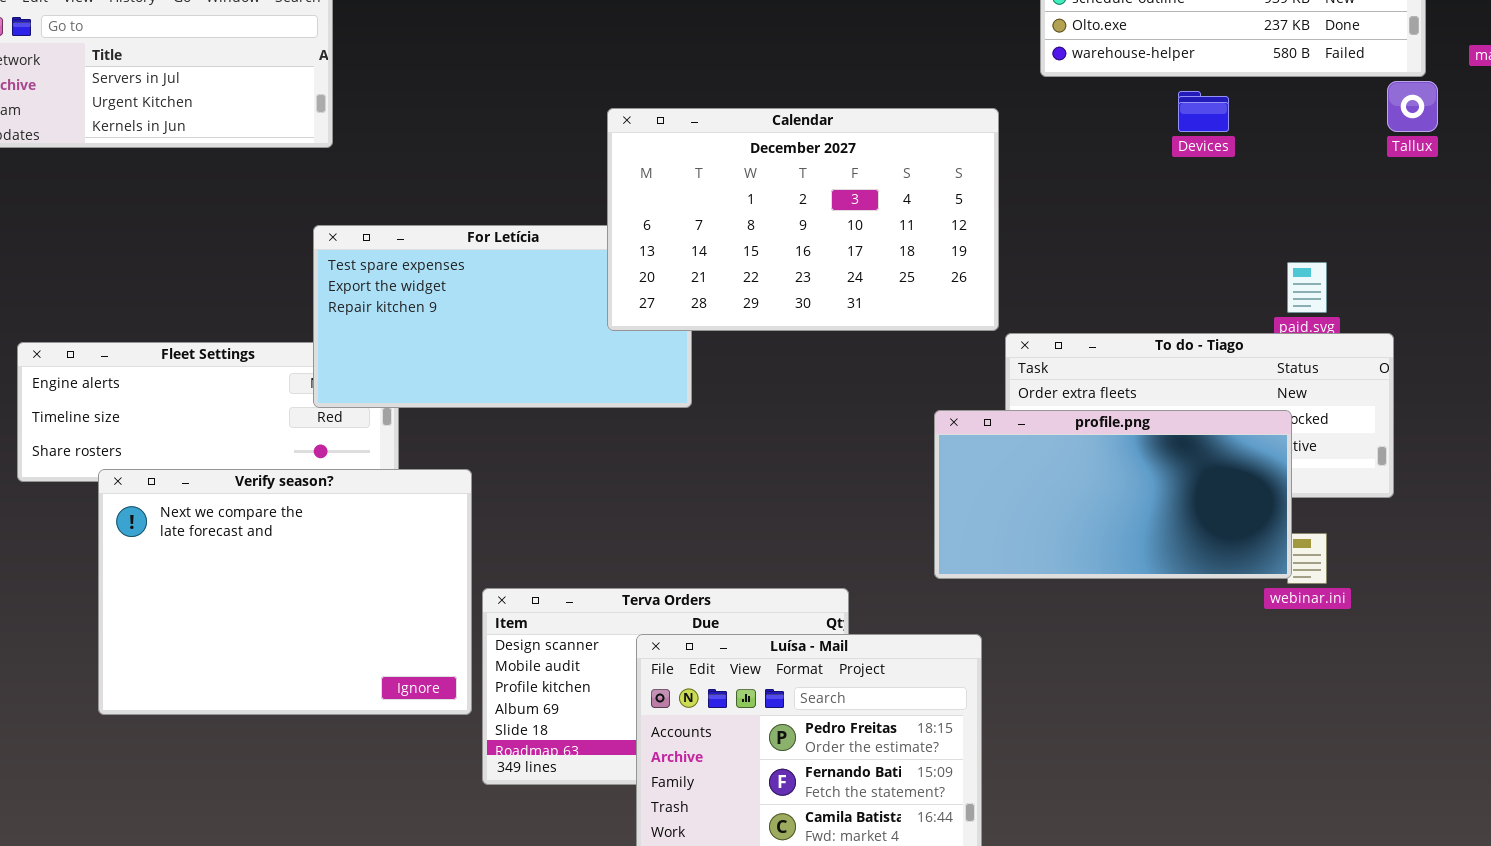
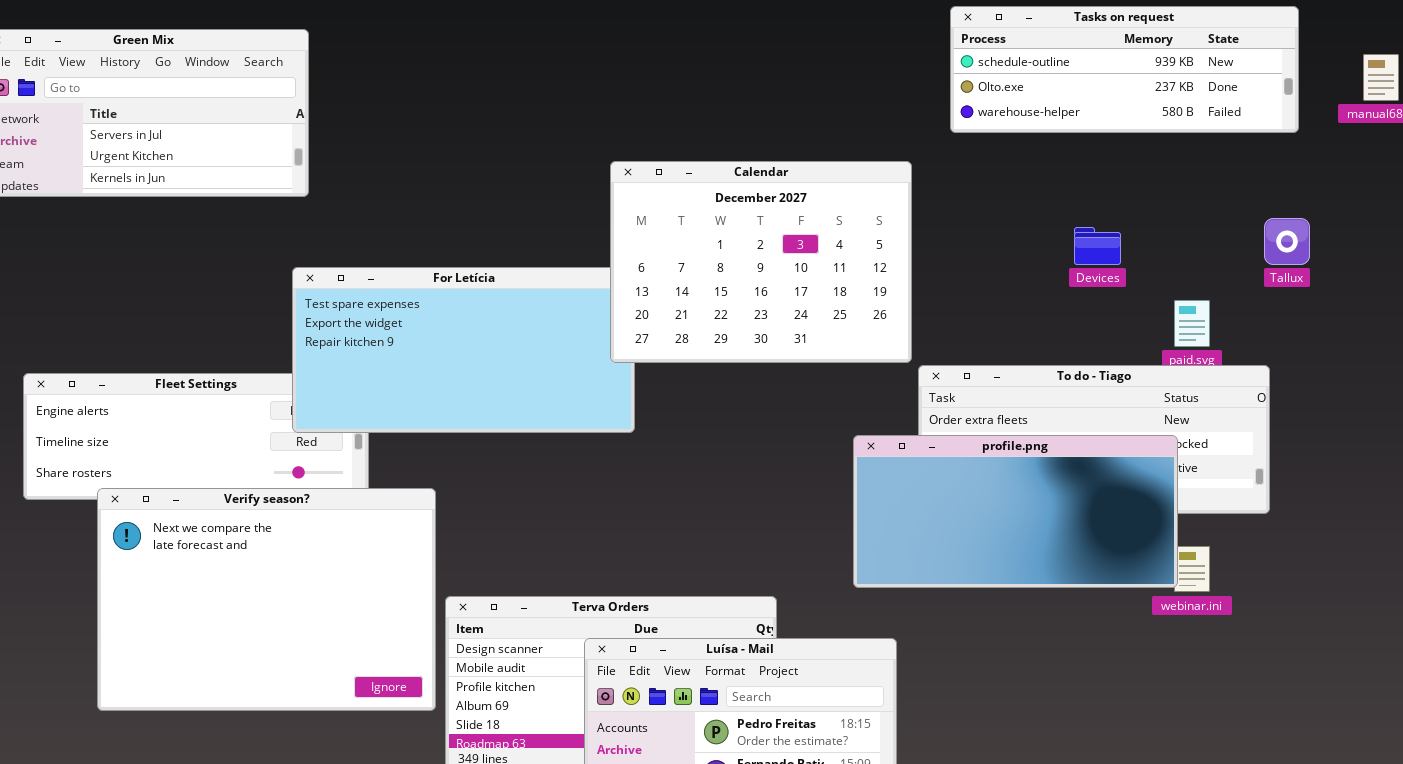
Tallux: [1387,81,1438,132] -> [1264,218,1310,265], moved
Devices: [1178,91,1229,132] -> [1074,227,1121,265], moved
Calendar: [607,108,999,331] -> [610,161,912,363], resized

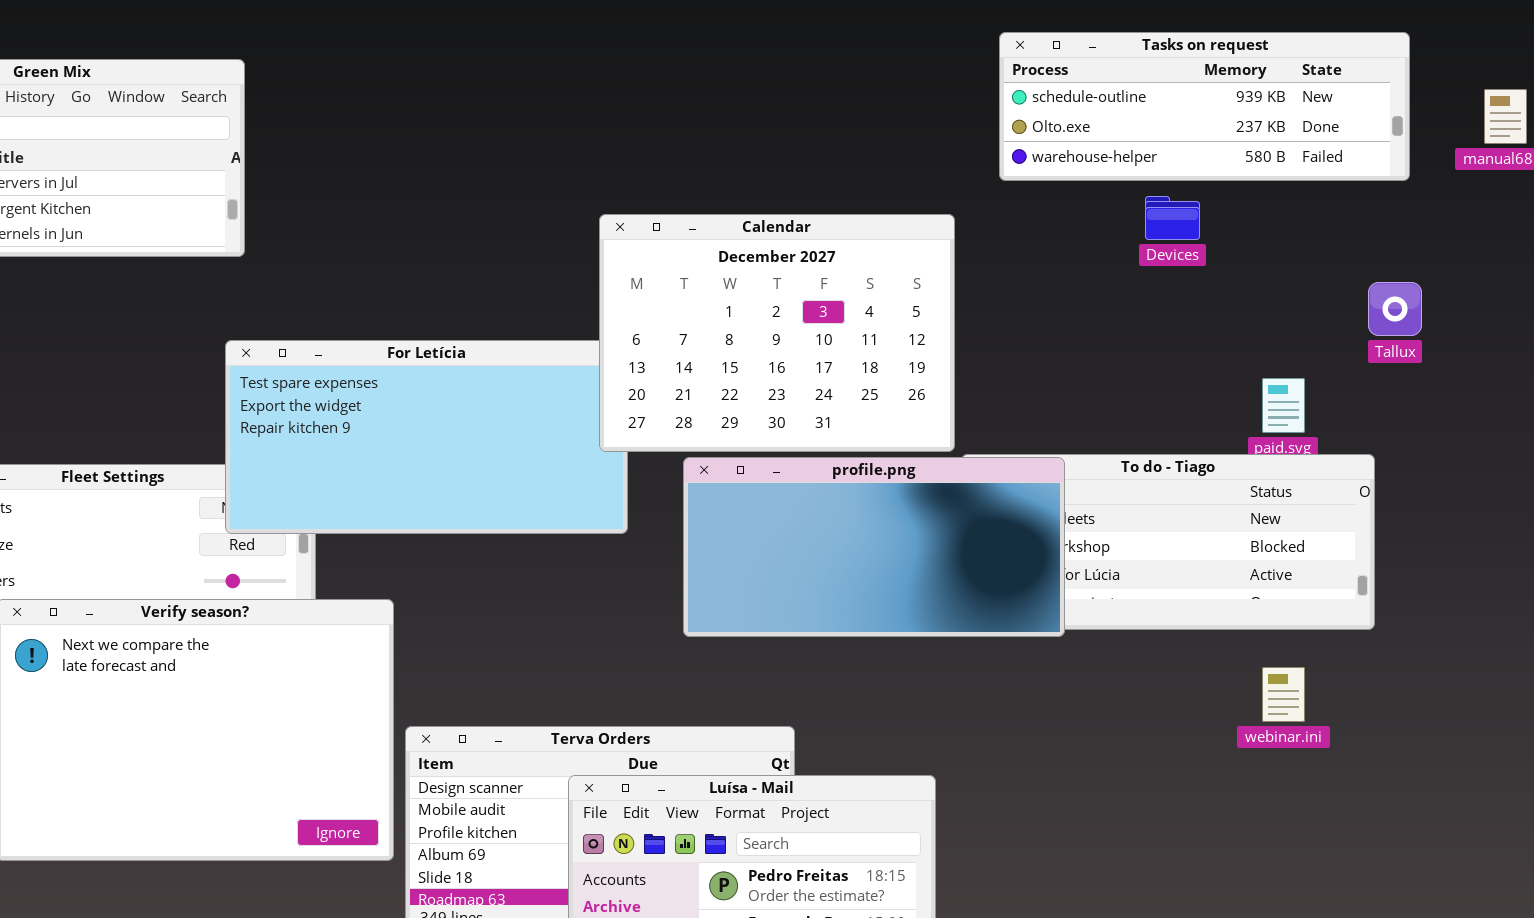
Devices: [1074,227,1121,265] -> [1145,196,1200,240], moved
profile.png: [853,435,1178,588] -> [683,457,1065,637], moved

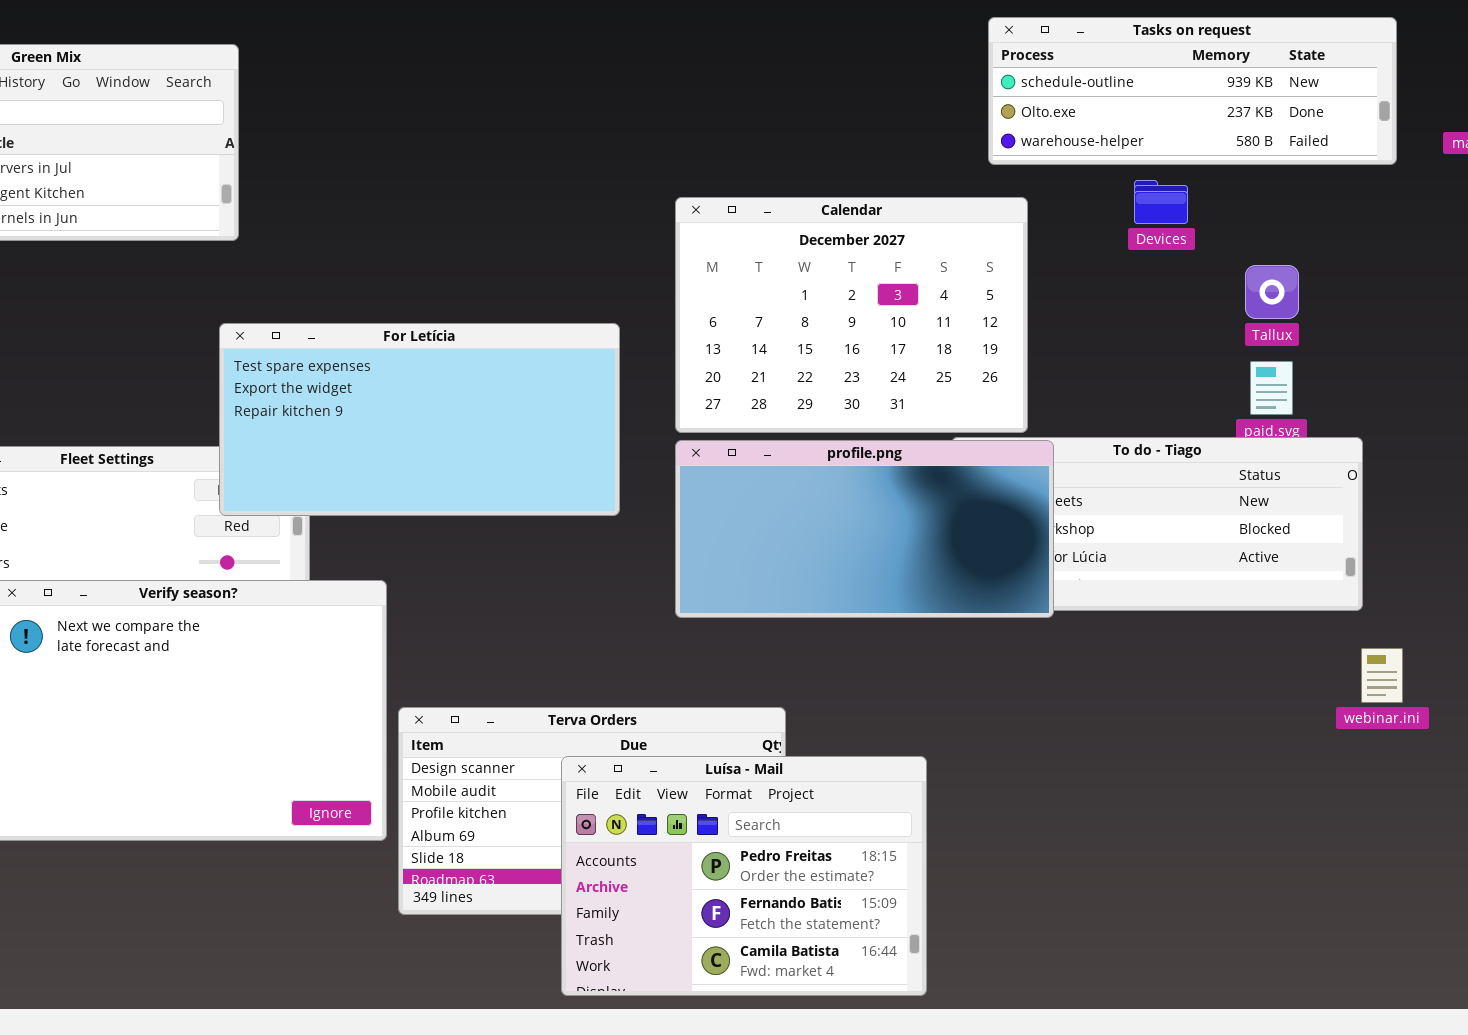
Calendar: [599,214,955,452] -> [675,197,1028,433], moved
Tallux: [1368,282,1422,336] -> [1245,265,1299,319], moved
webinar.ini: [1262,667,1305,722] -> [1361,648,1403,703], moved

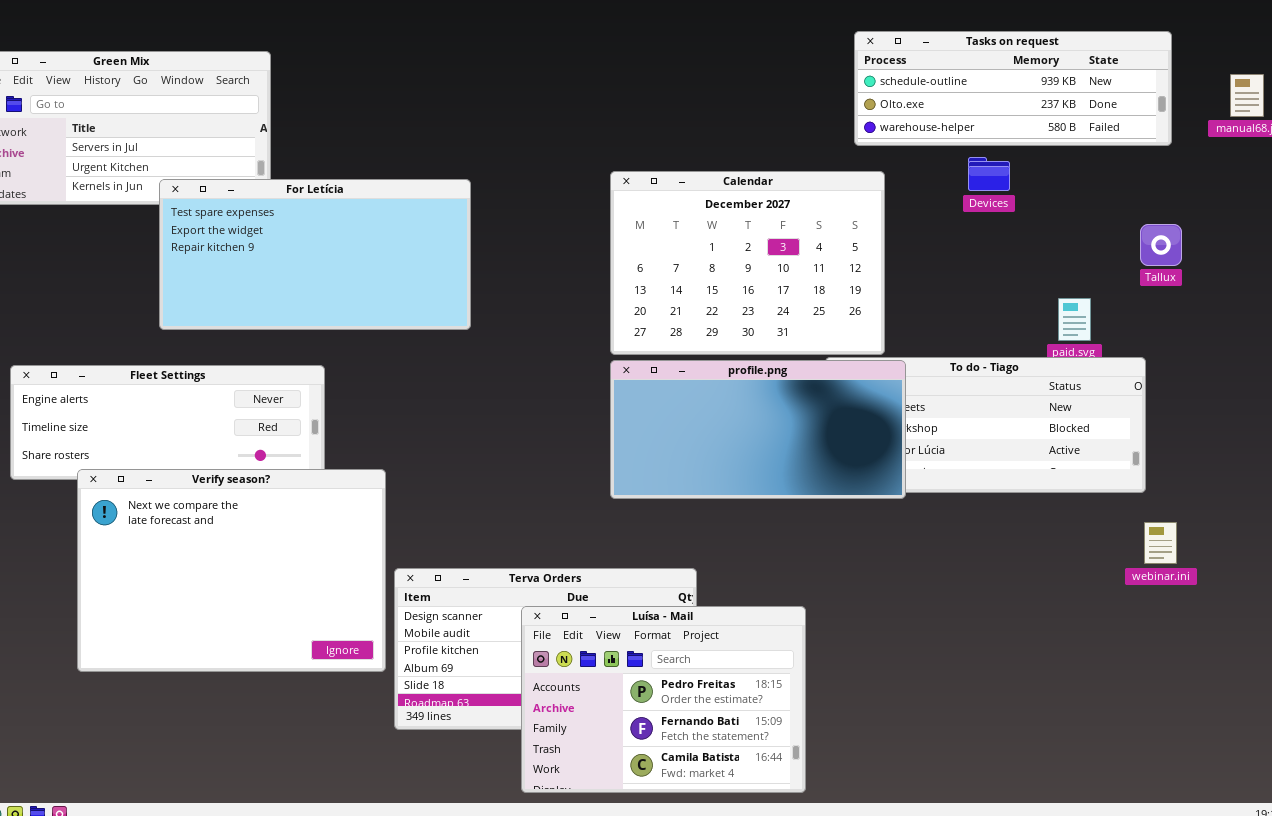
Tallux: [1245,265,1299,319] -> [1140,224,1182,266], moved
For Letícia: [219,323,620,516] -> [159,179,471,330], moved

